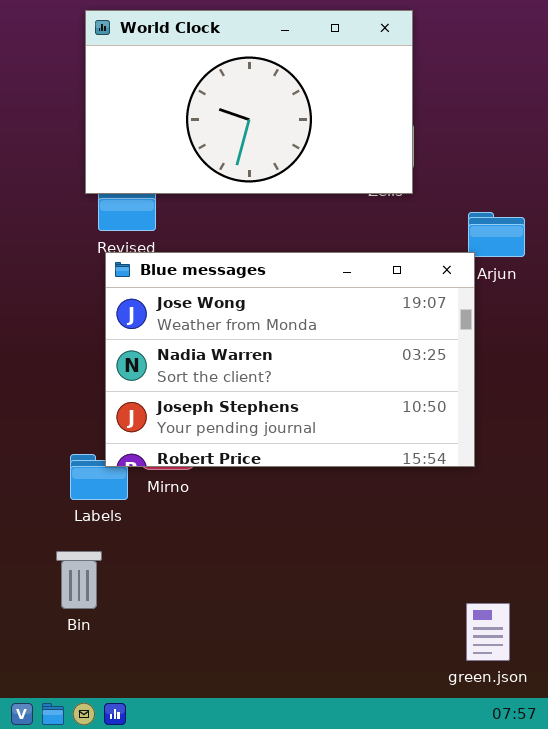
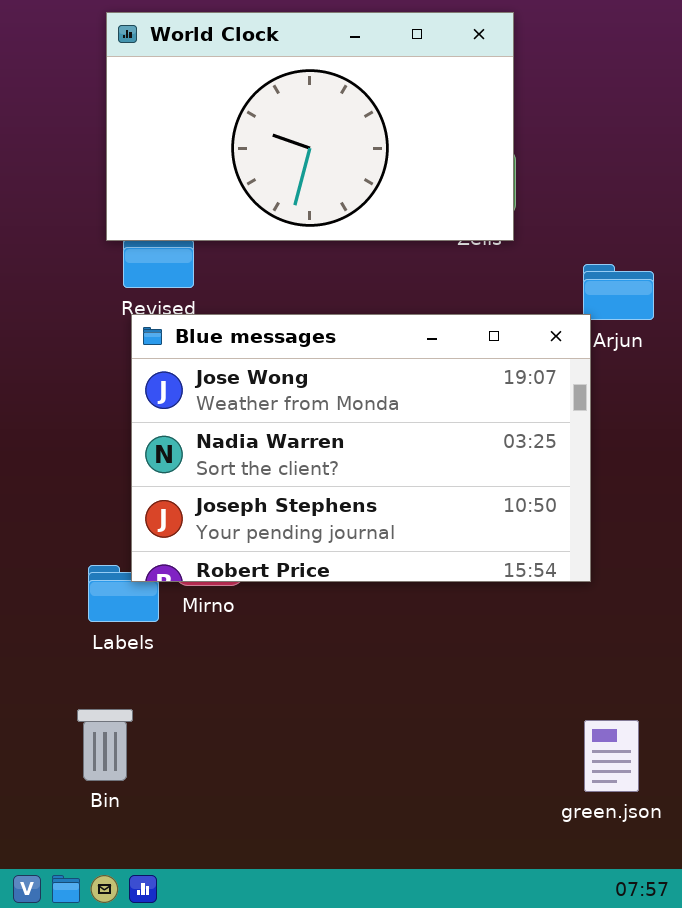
Bin: [56,551,102,609] -> [77,709,133,781], moved
green.json: [466,603,510,661] -> [584,720,639,792], moved

